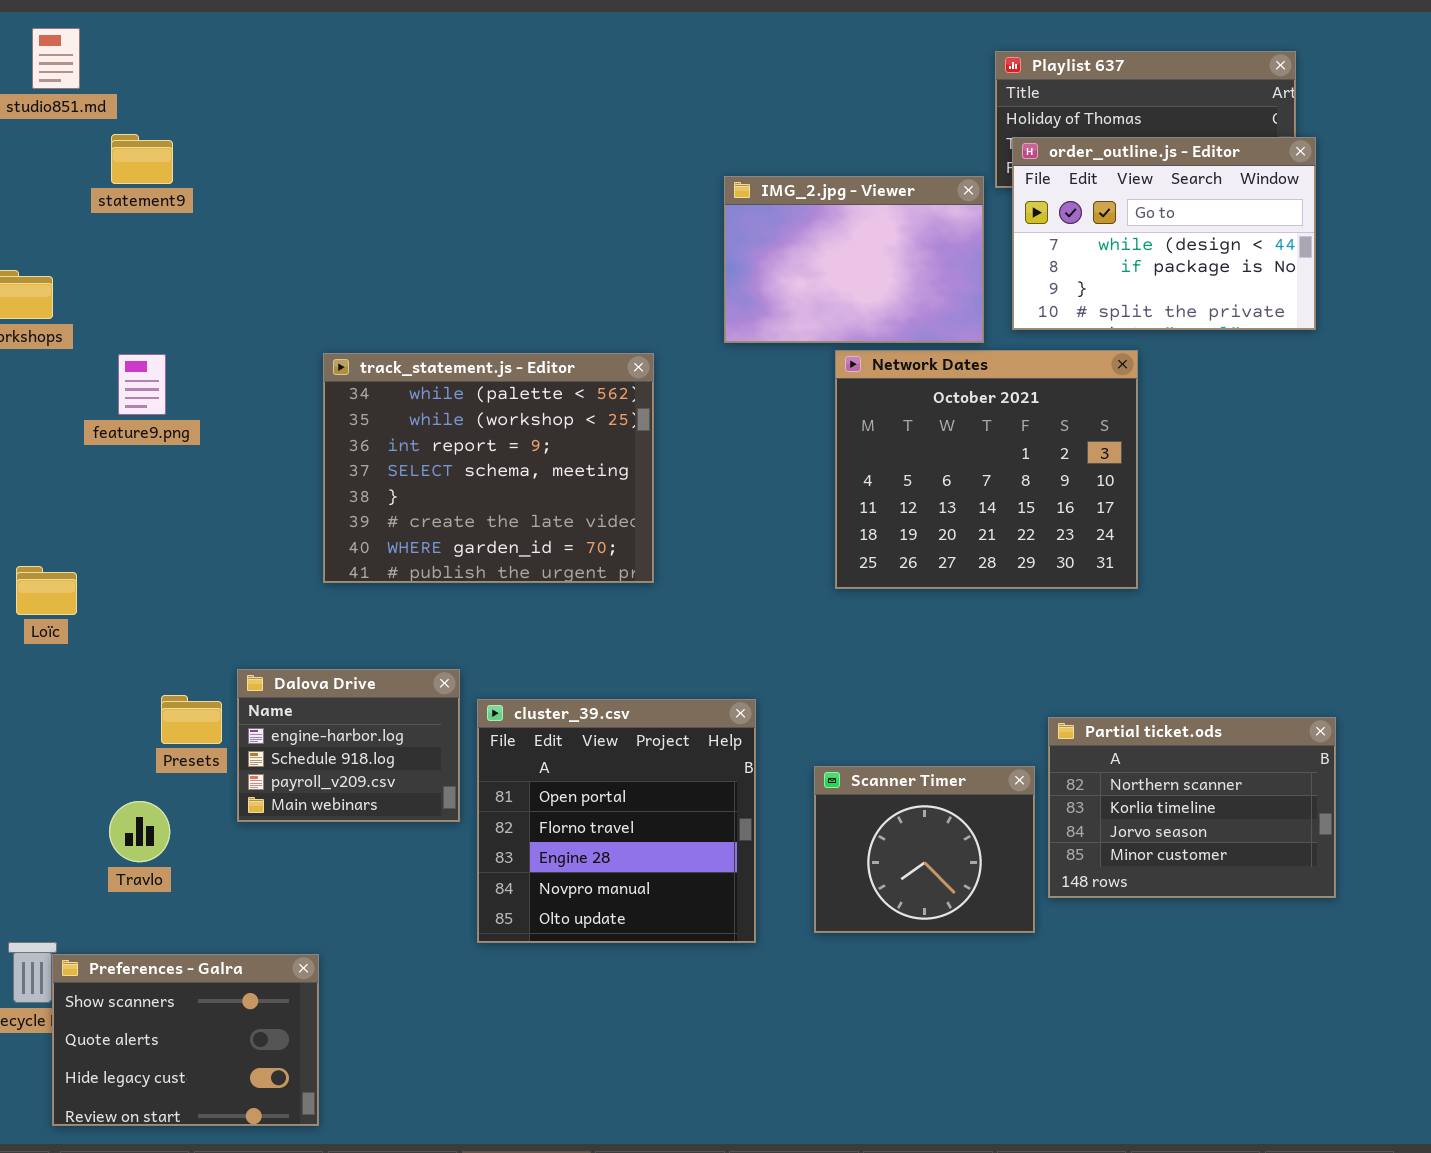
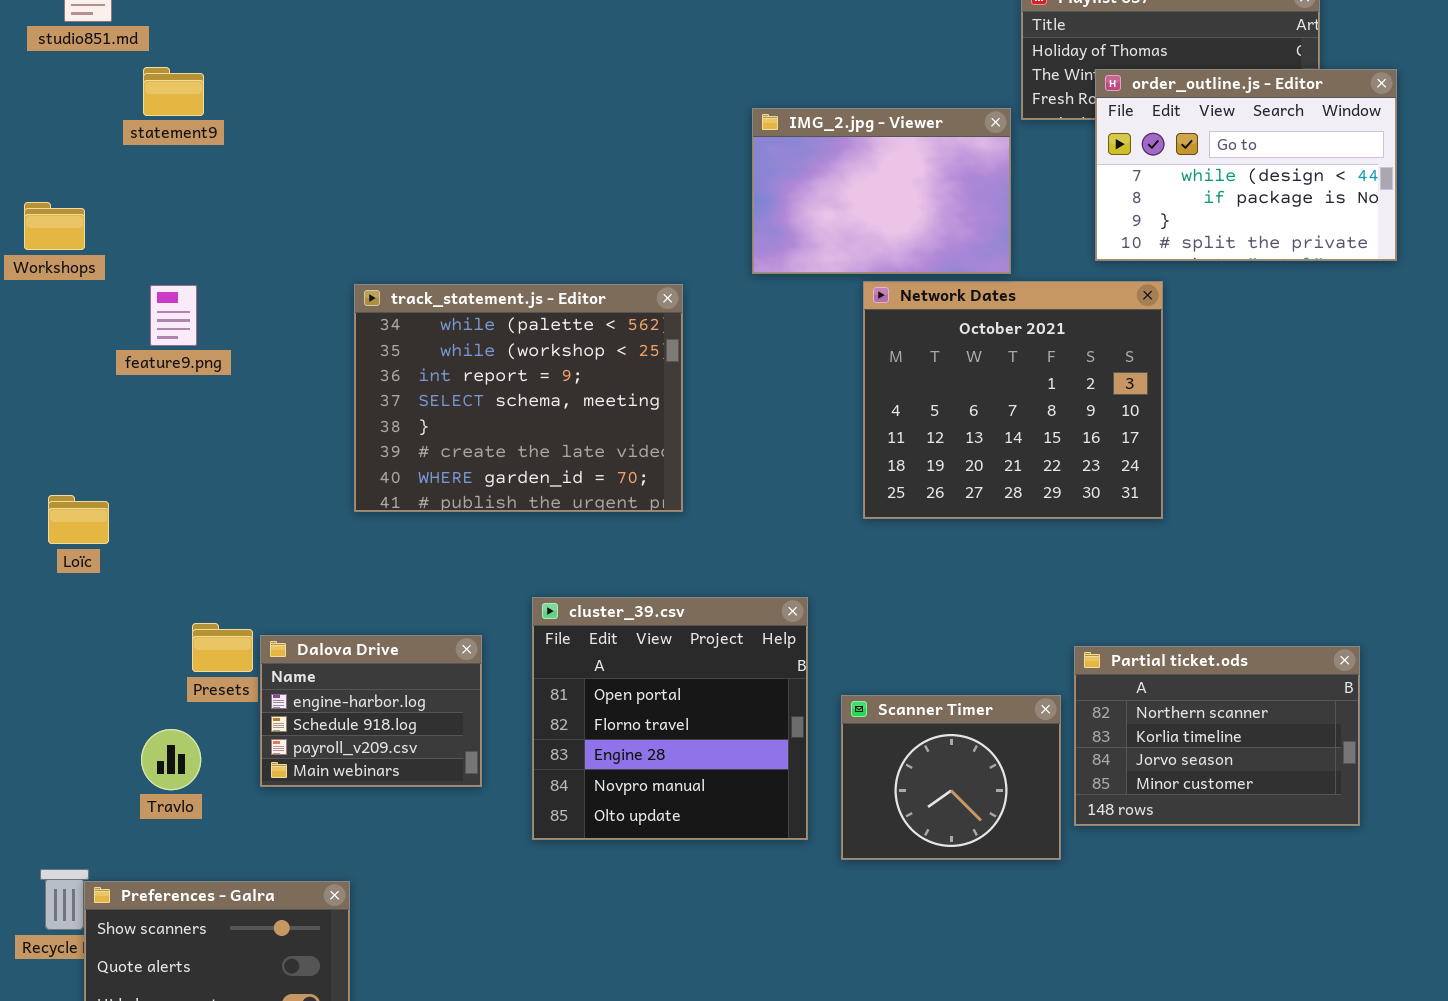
order_outline.js - Editor: [1012,137,1316,330] -> [1095,69,1397,261], moved
Dalova Drive: [237,669,460,822] -> [260,635,482,787], moved
cluster_39.csv: [477,699,756,943] -> [532,597,808,840], moved

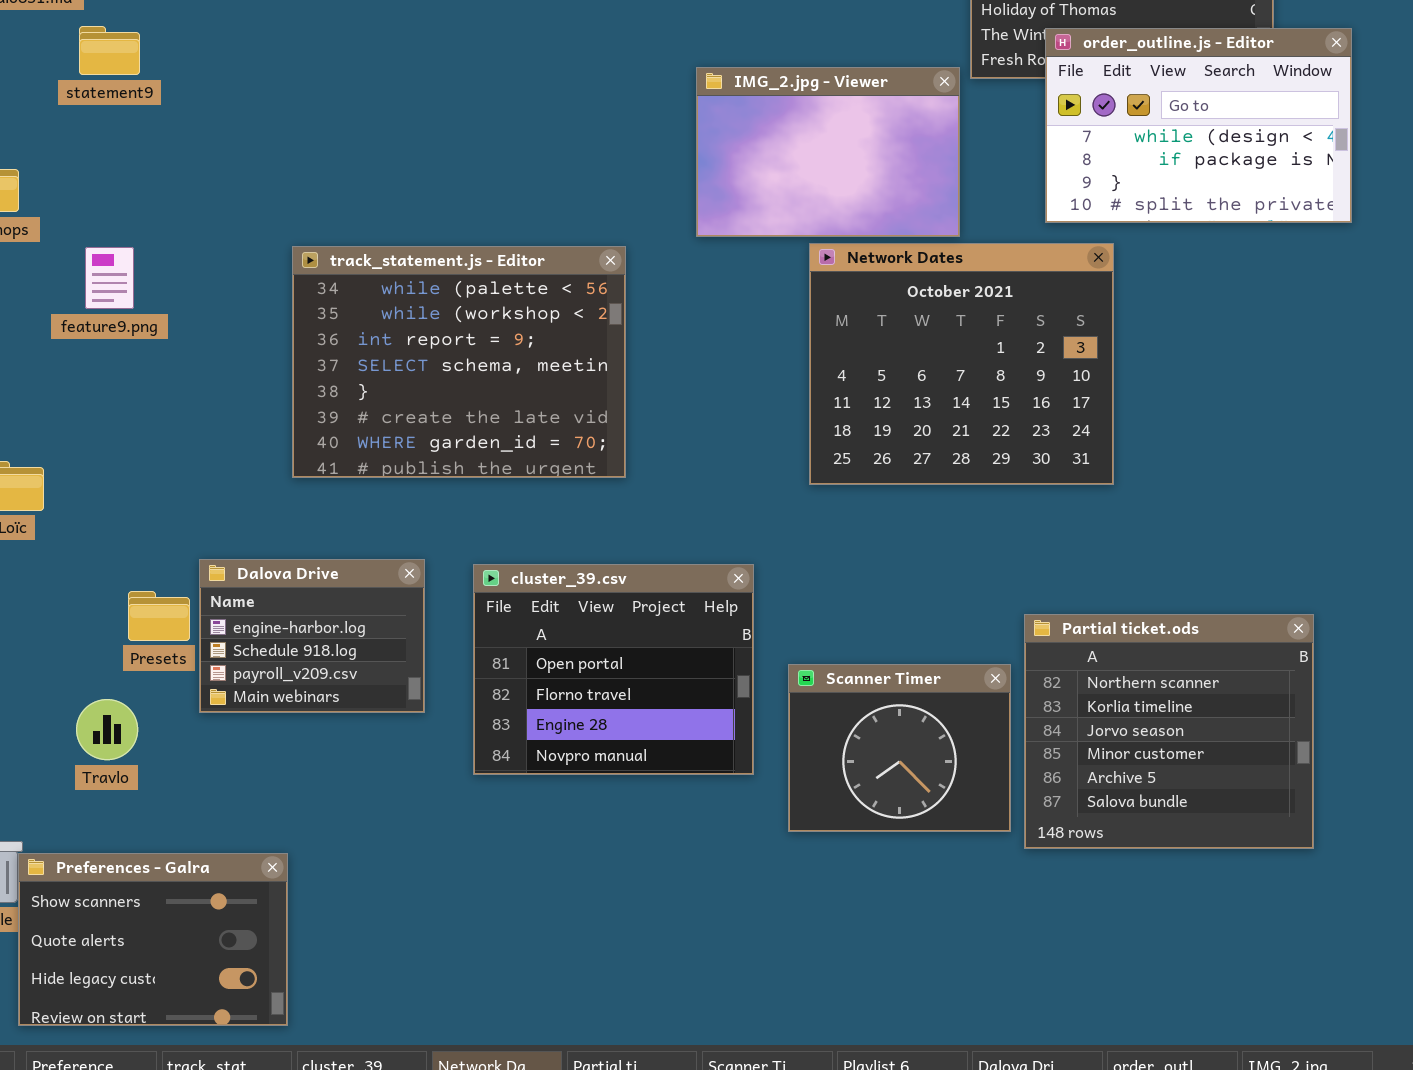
cluster_39.csv: [532,597,808,840] -> [473,564,754,775], resized
Dalova Drive: [260,635,482,787] -> [199,559,425,713], moved
Partial ticket.ods: [1074,646,1360,826] -> [1024,614,1314,849], resized

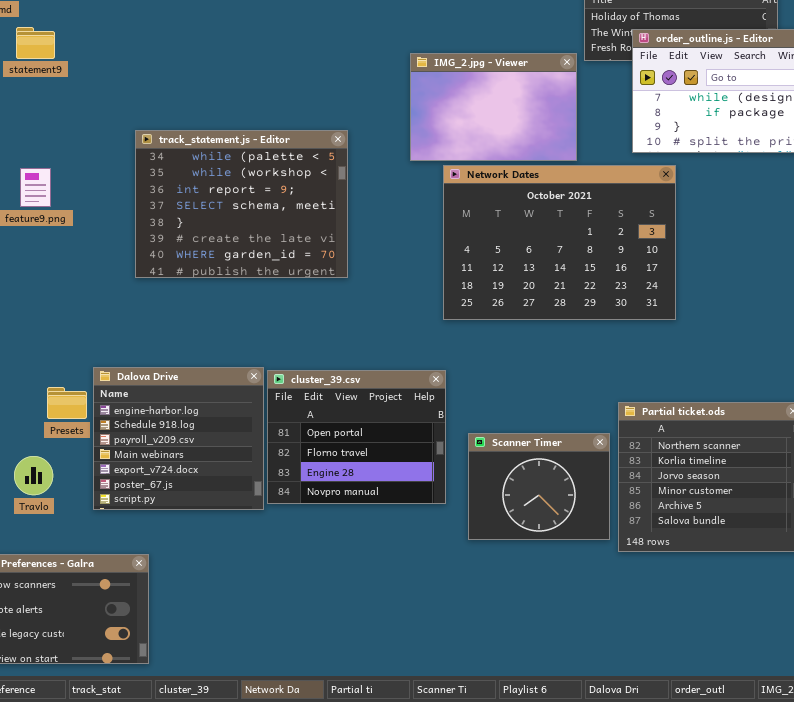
Network Dates: [809,243,1114,485] -> [443,165,676,320], resized
track_statement.js - Editor: [292,246,626,478] -> [135,130,348,278], moved
Dalova Drive: [199,559,425,713] -> [93,367,264,510], resized

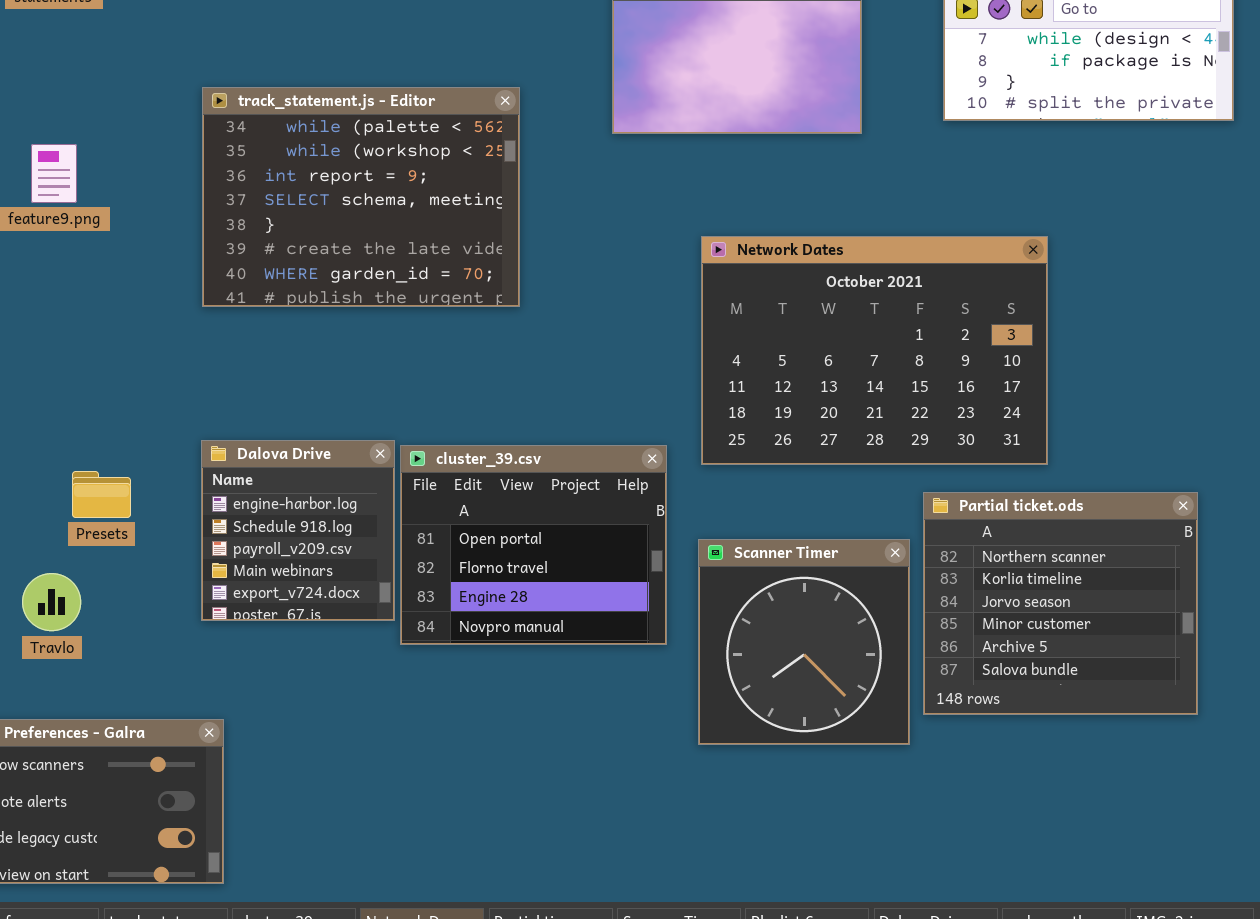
Network Dates: [443,165,676,320] -> [701,236,1048,465], moved
Dalova Drive: [93,367,264,510] -> [201,440,395,621], resized
Scanner Timer: [468,433,610,540] -> [698,539,910,745], resized

